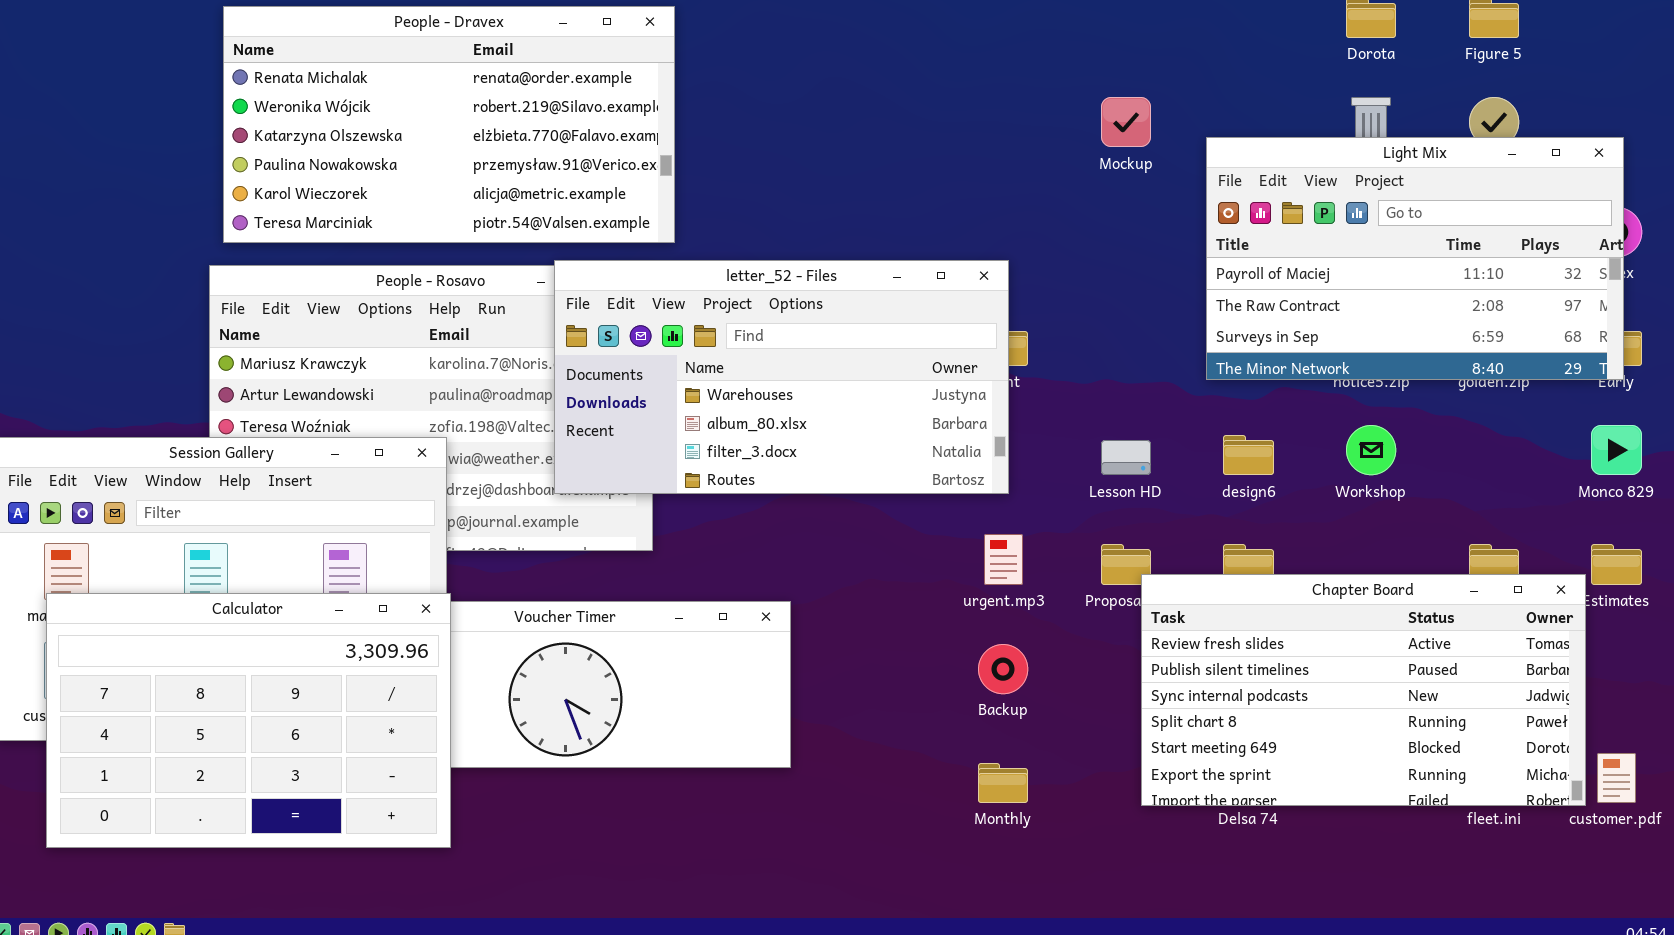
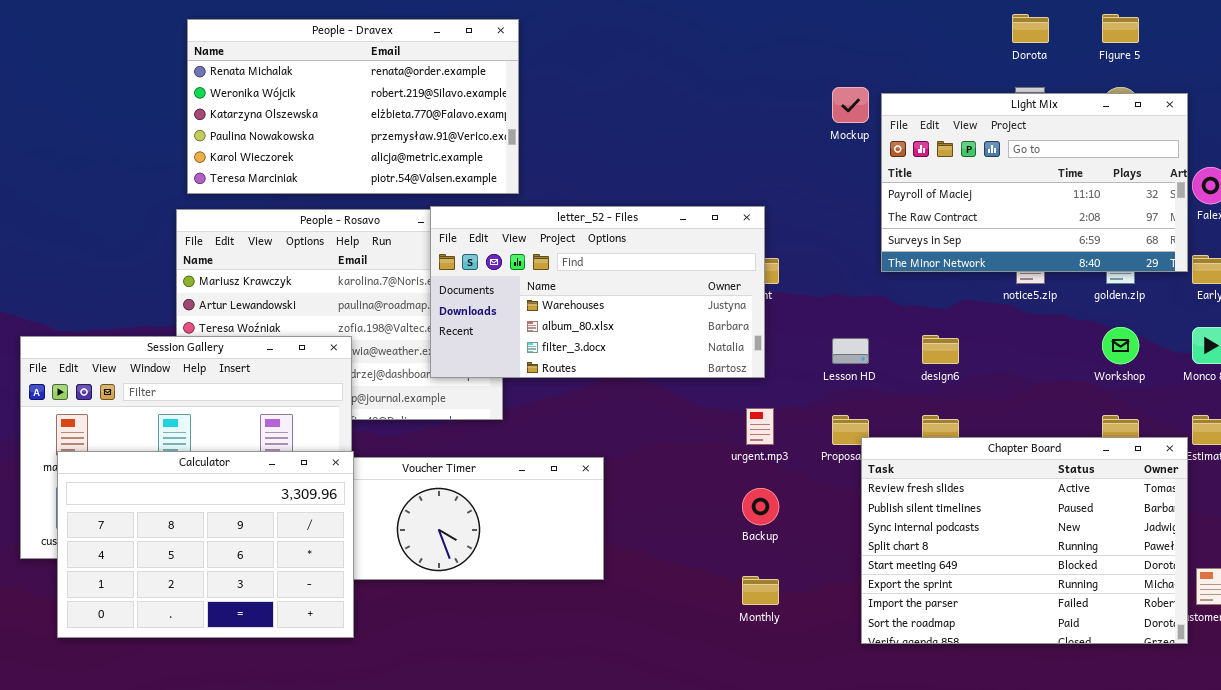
Light Mix: [1206,137,1624,380] -> [881,93,1188,272], moved
Workshop: [1346,425,1396,475] -> [1102,327,1139,364], moved
Chapter Board: [1141,574,1586,806] -> [861,437,1188,644], resized

